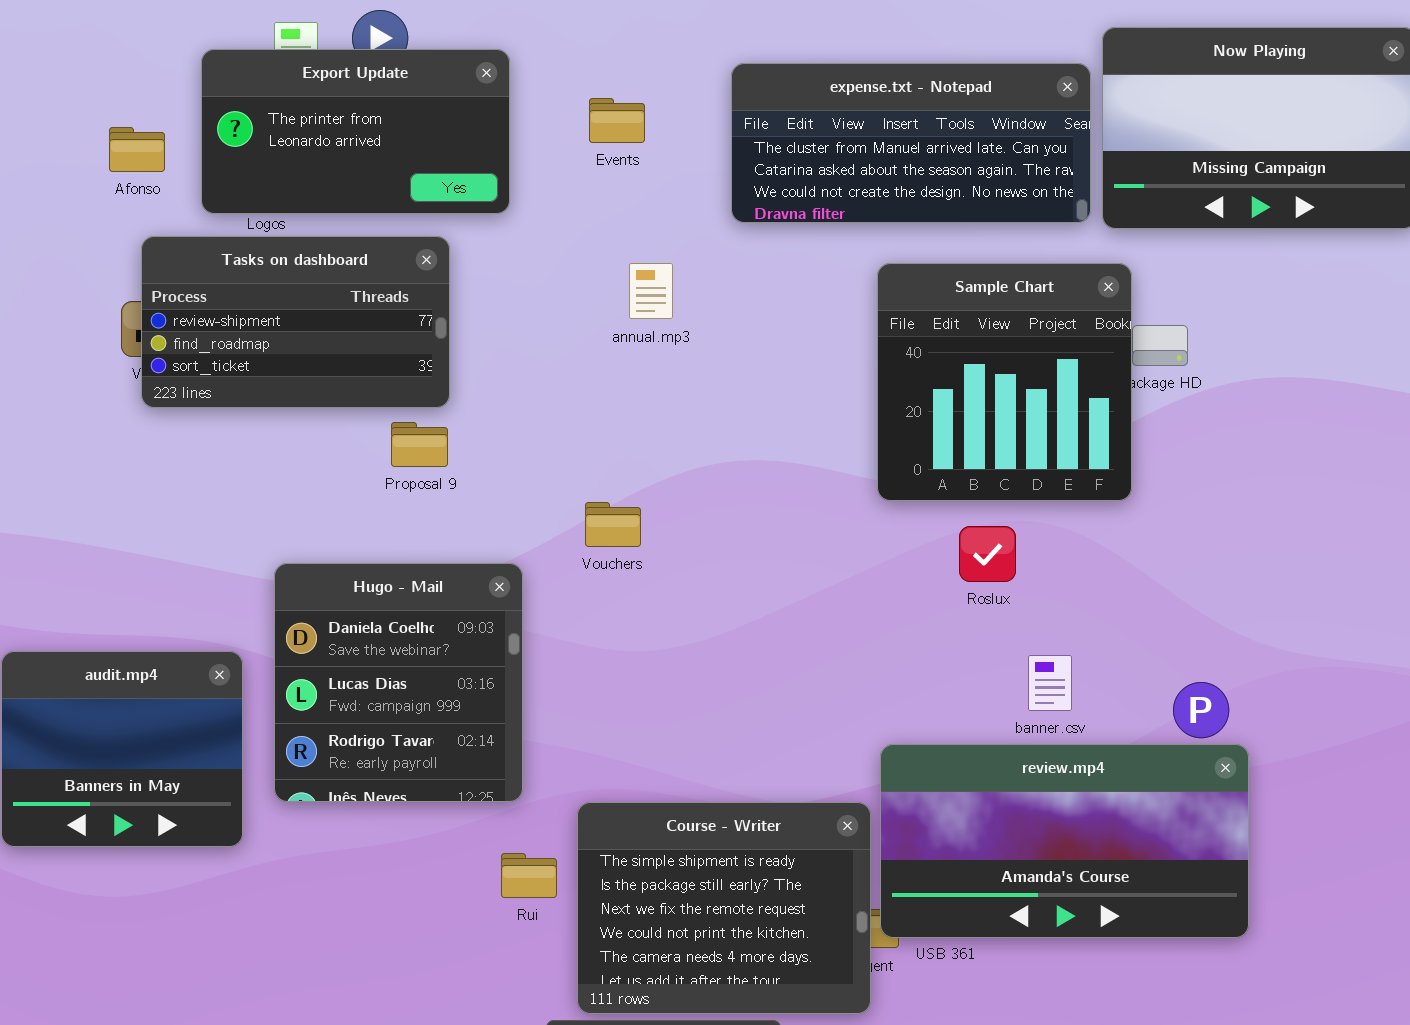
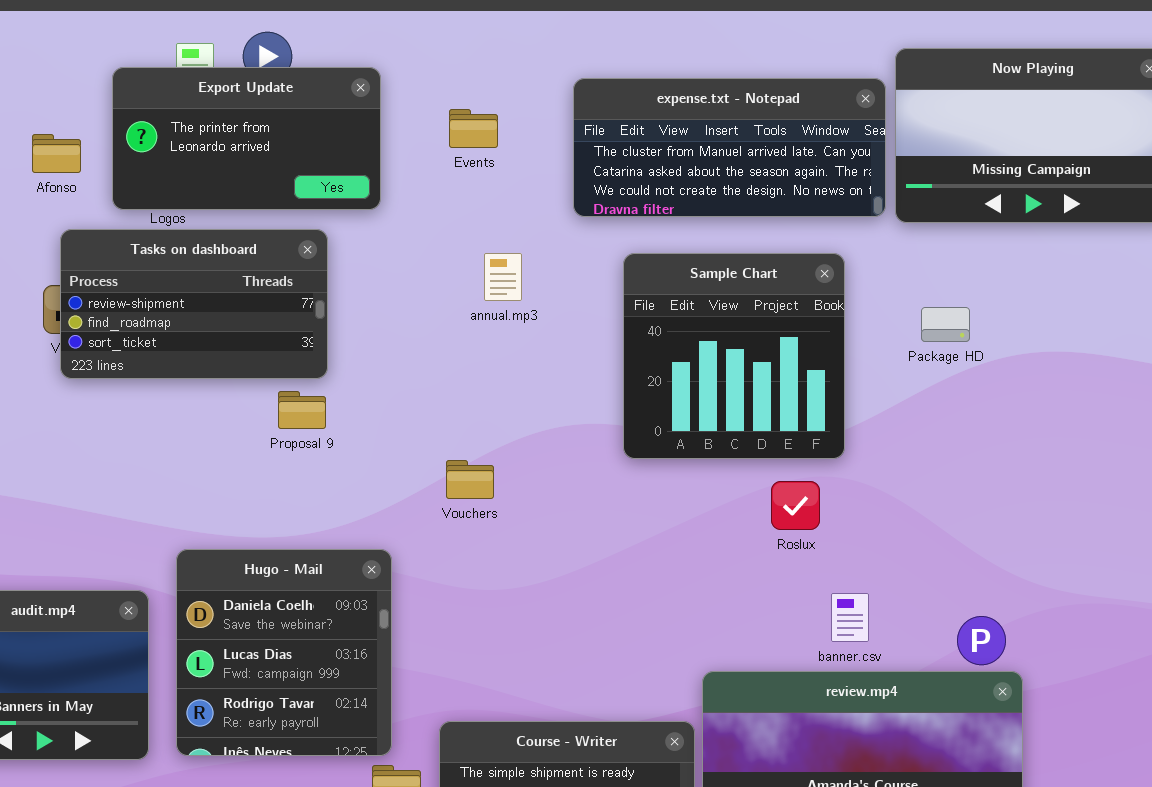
Sample Chart: [877,263,1132,501] -> [623,253,845,459], moved
Hugo - Mail: [274,563,523,802] -> [176,549,392,756], moved

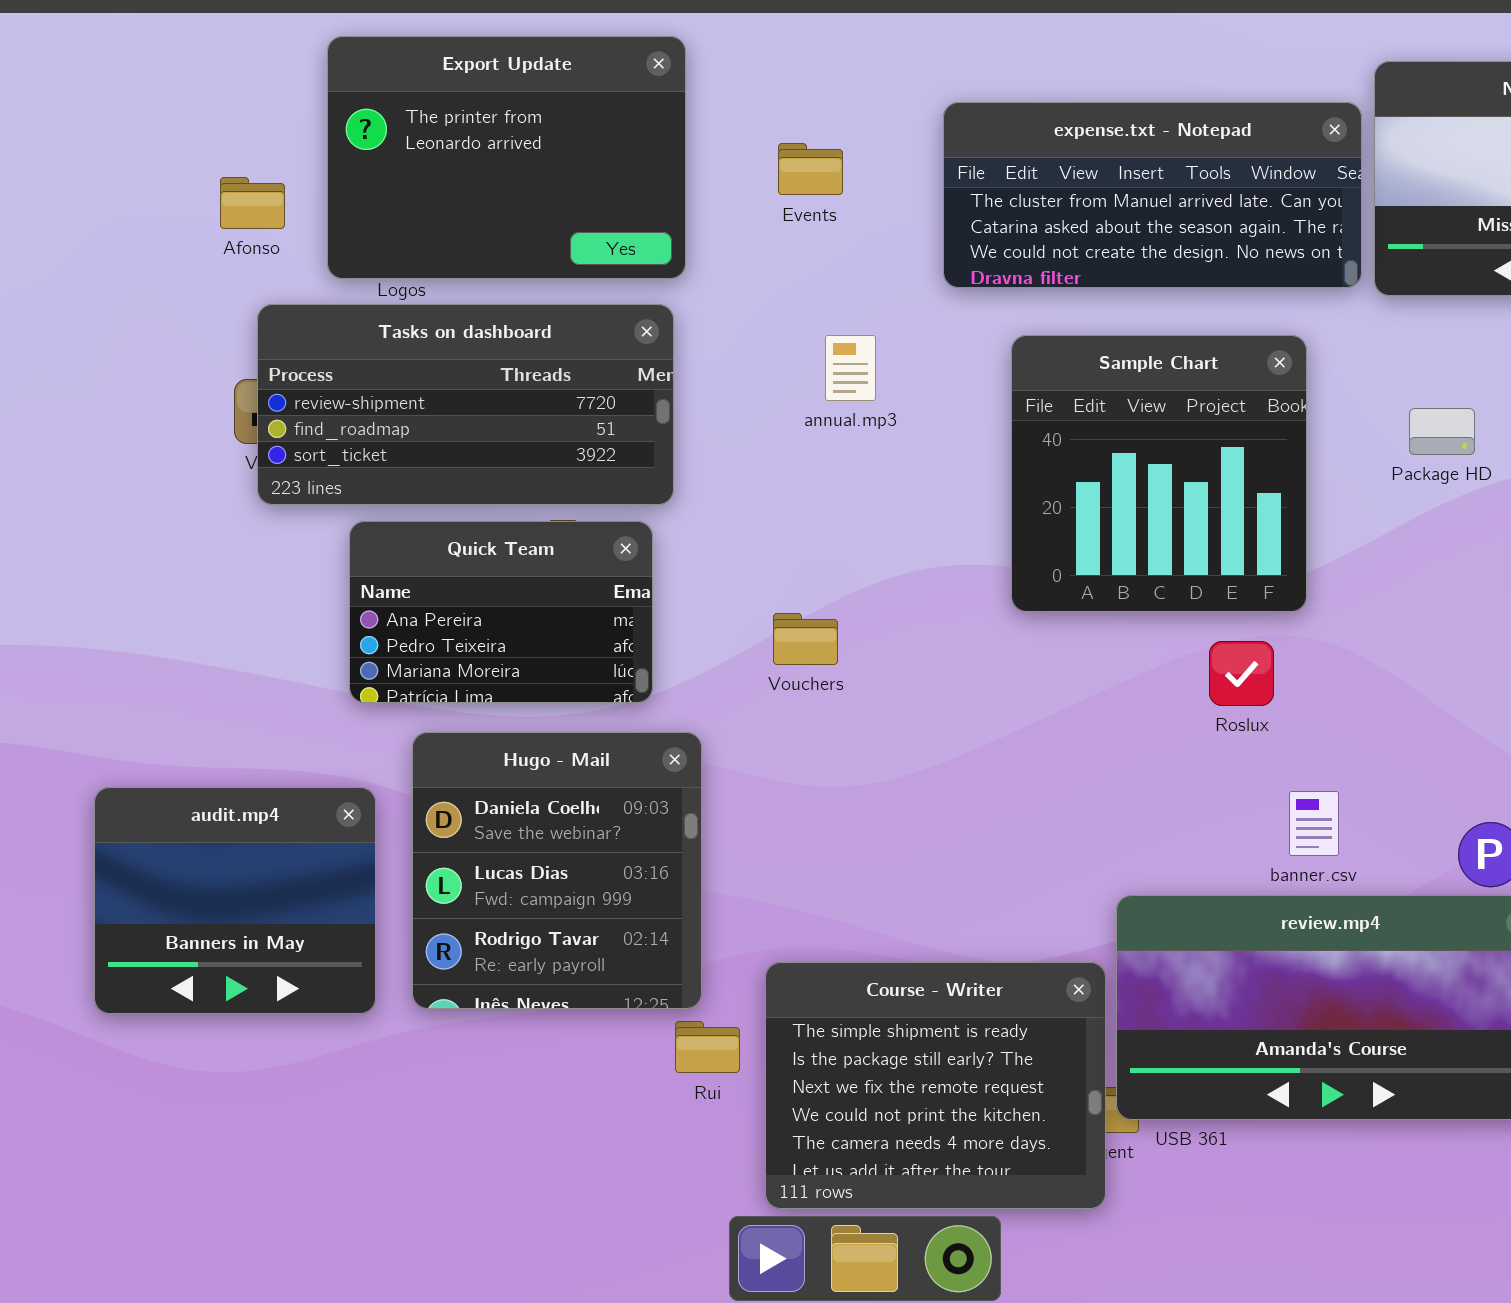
Export Update: [112,67,381,210] -> [327,36,686,279], resized
Tasks on dashboard: [60,229,328,379] -> [257,304,674,505], resized
Quick Team: none -> [349,521,653,703], opened

